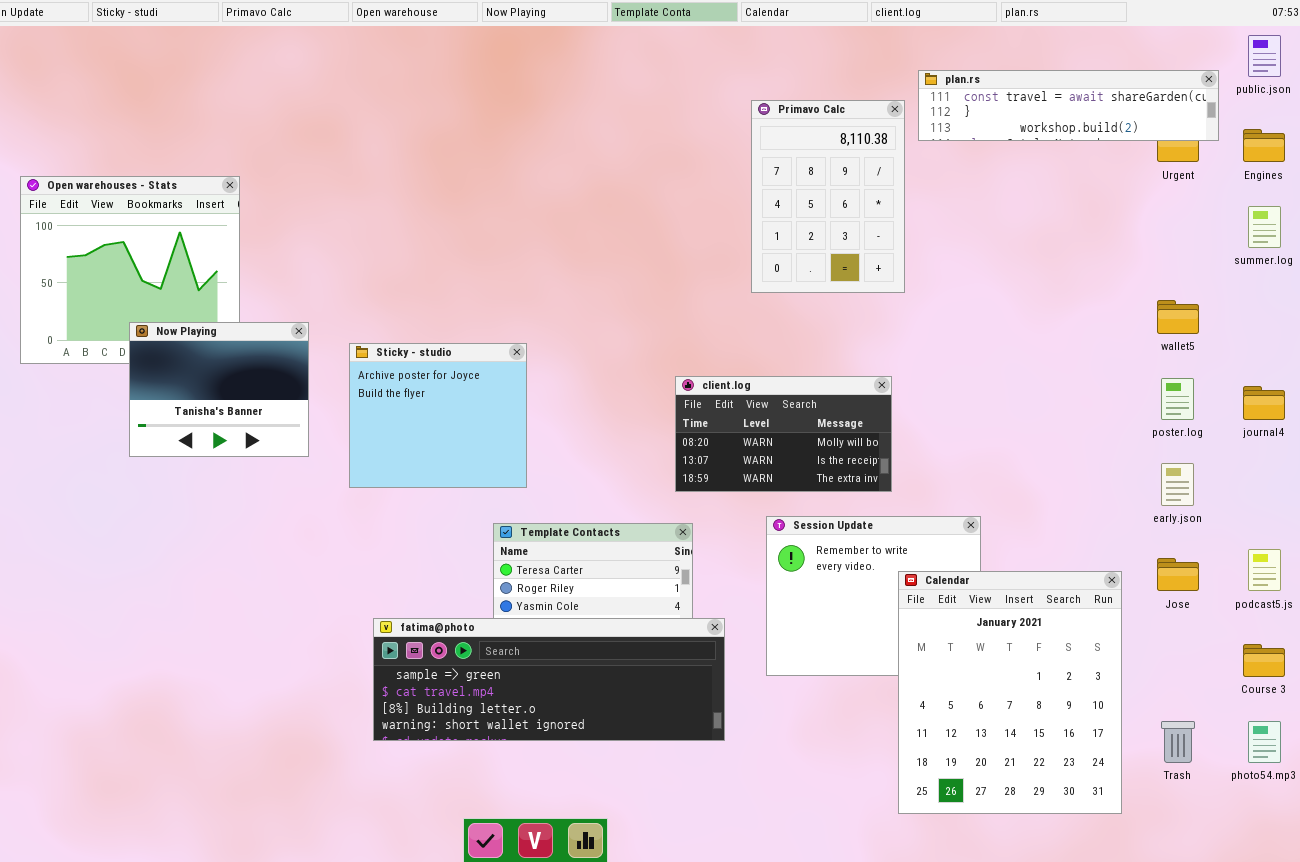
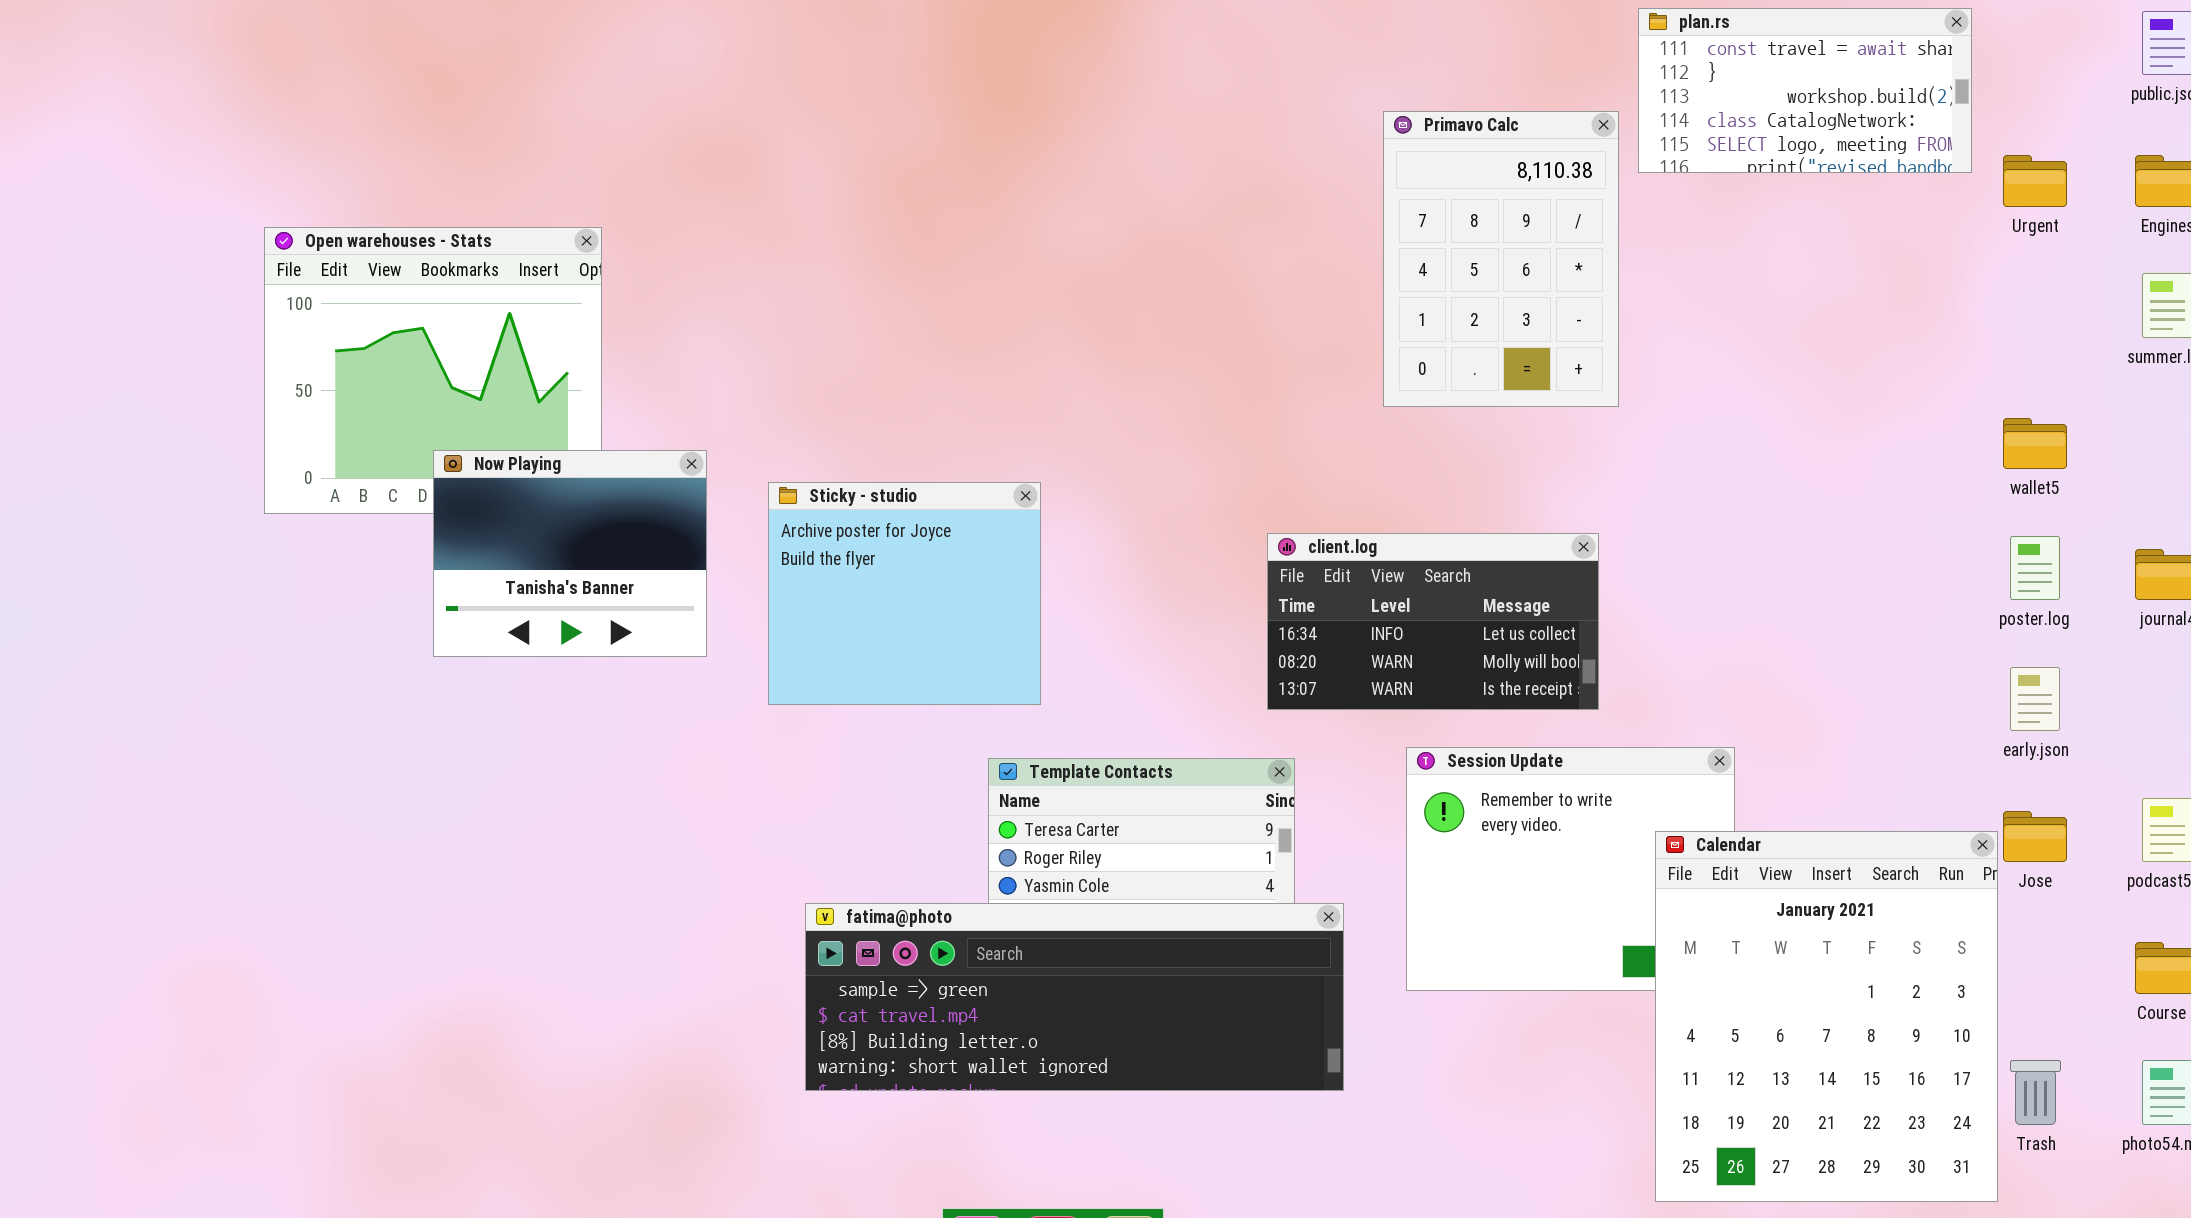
plan.rs: [918,70,1219,141] -> [1638,8,1972,173], resized
client.log: [675,376,892,492] -> [1267,533,1599,710], scrolled up 1 row
Calendar: [898,571,1122,814] -> [1655,831,1998,1202], moved

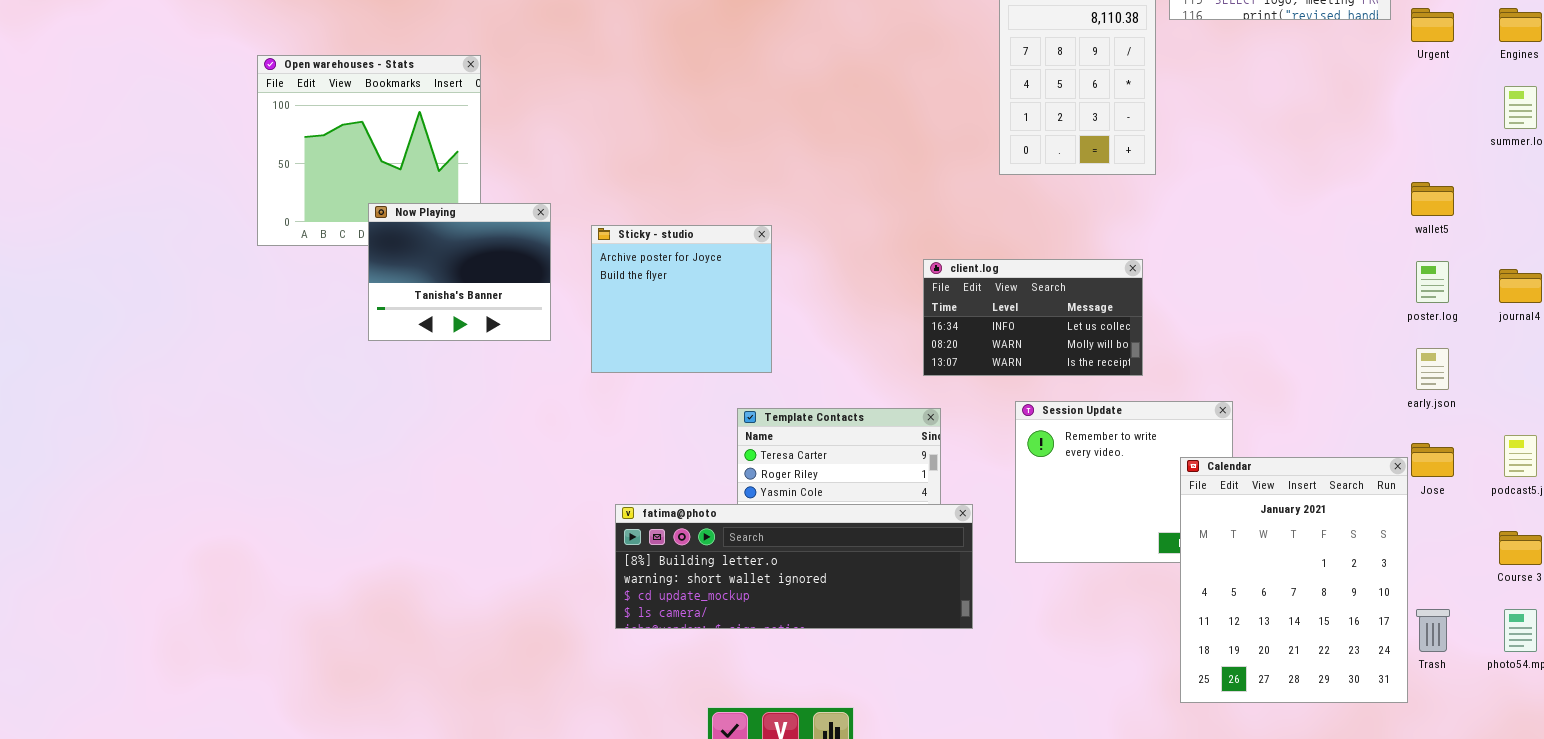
fatima@photo: [805,903,1344,1091] -> [615,504,973,629], scrolled down 2 rows

